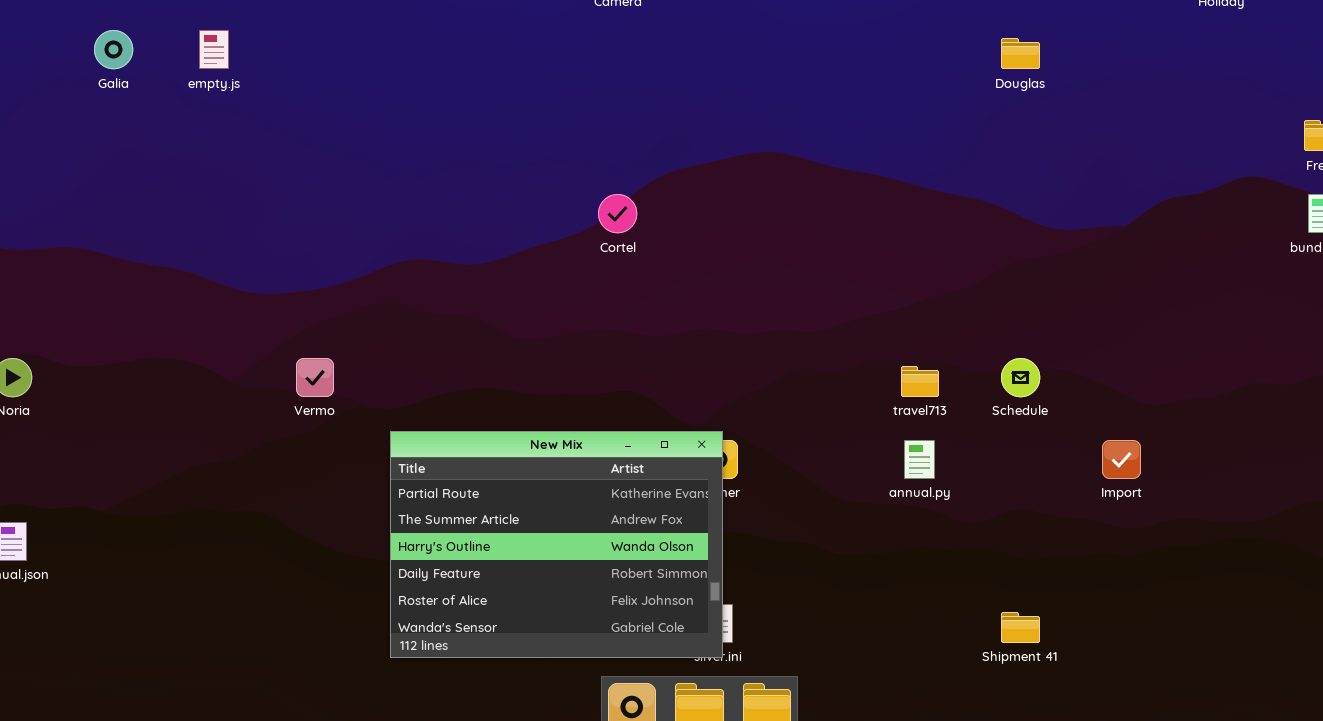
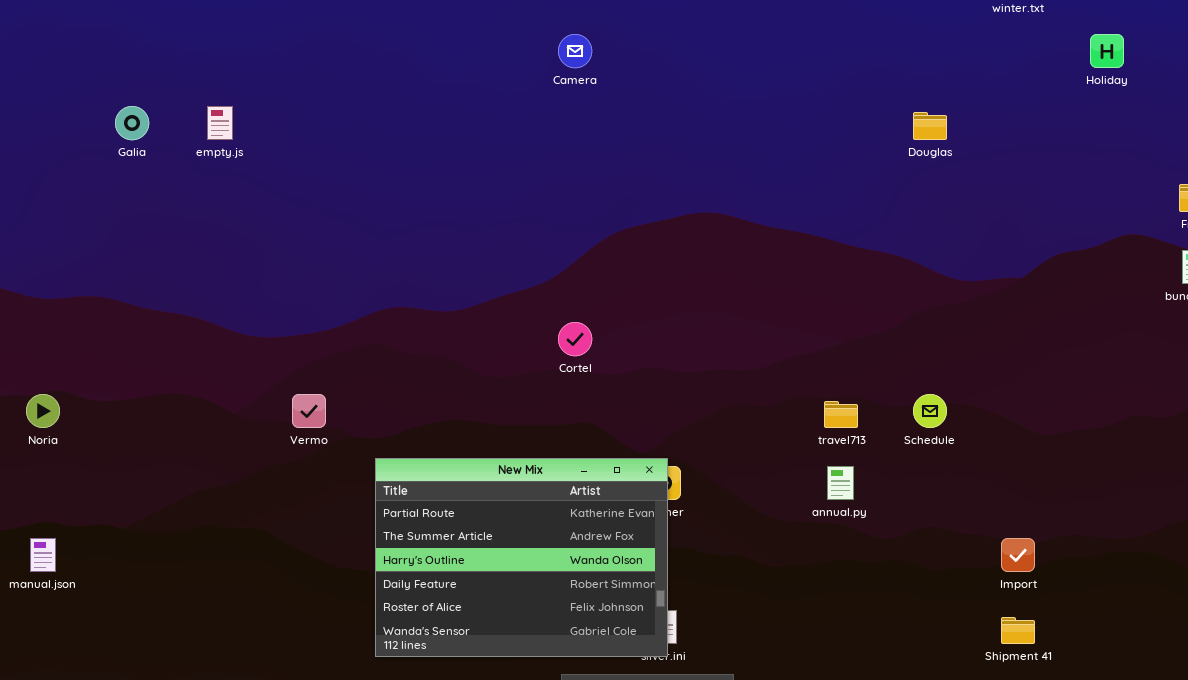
Cortel: [598,194,637,233] -> [558,322,592,356], moved
Import: [1102,440,1141,479] -> [1001,538,1035,572], moved
Shipment 41: [1001,612,1040,643] -> [1001,617,1035,644], moved

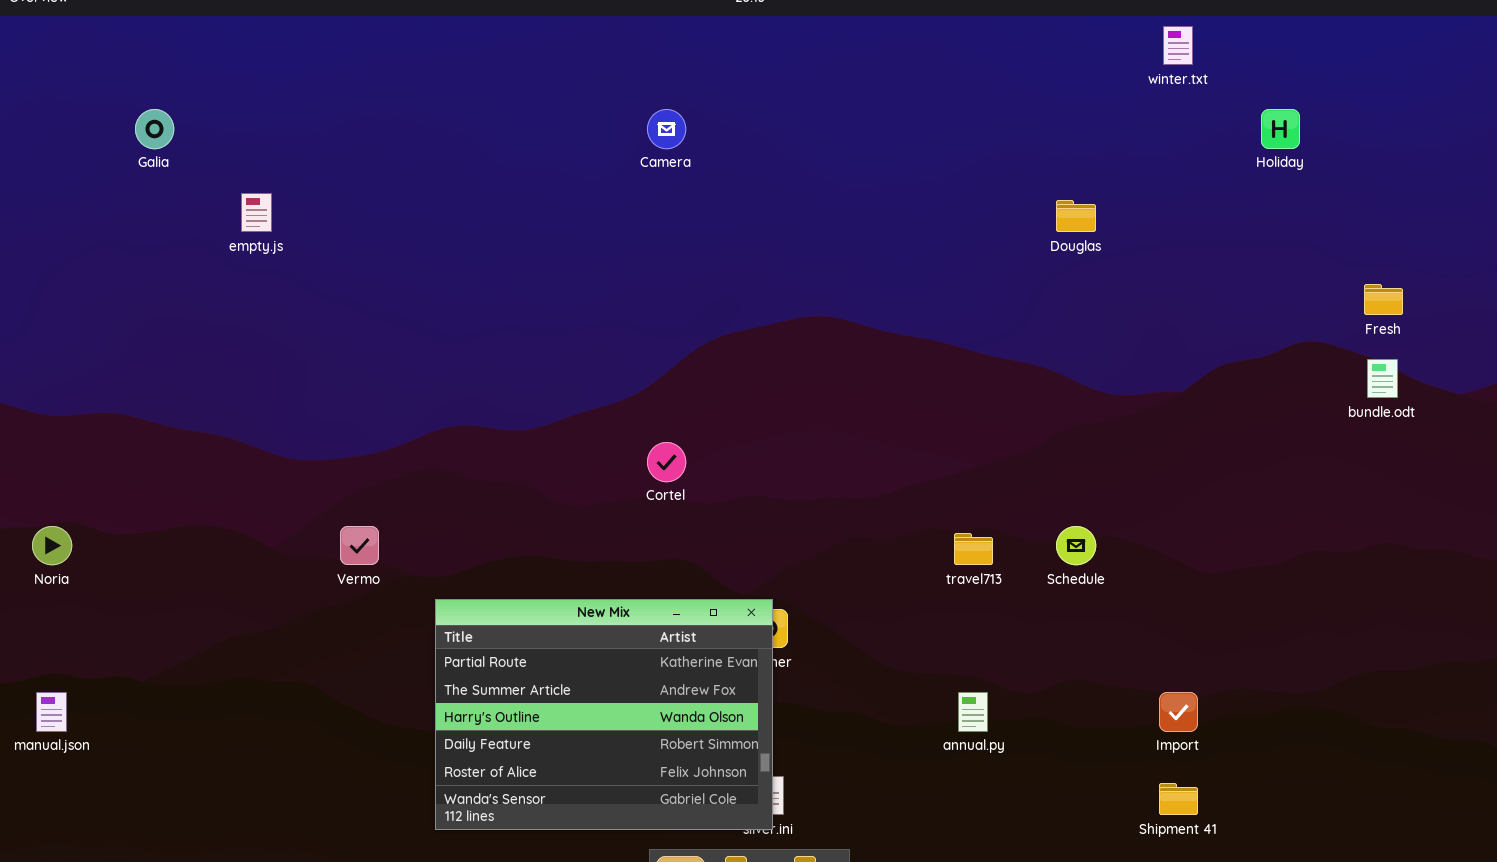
Galia: [115,106,149,140] -> [135,109,174,149], moved
annual.py: [827,466,854,500] -> [958,692,988,732], moved

